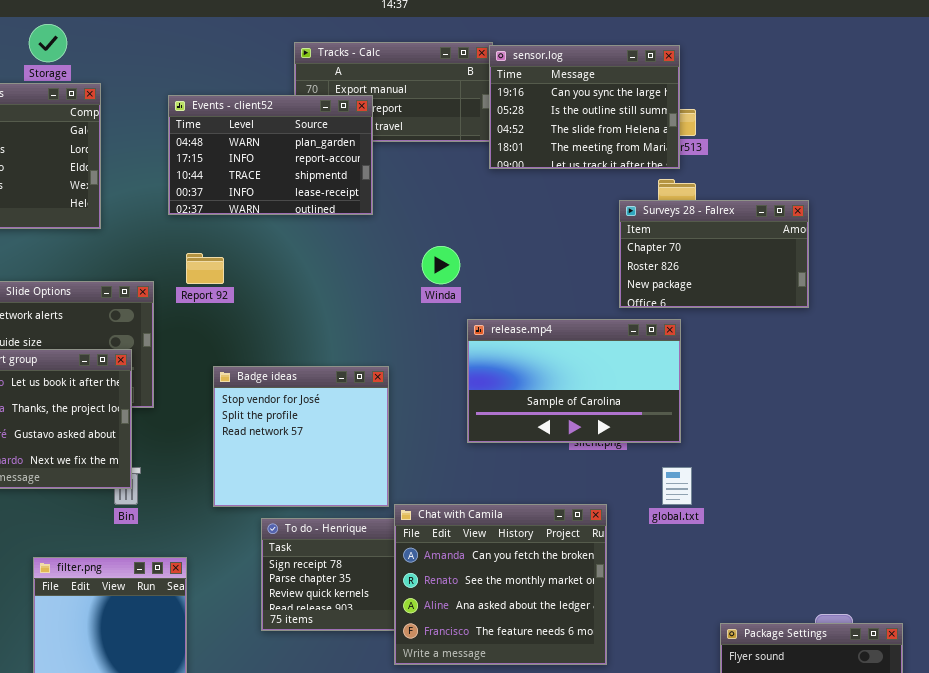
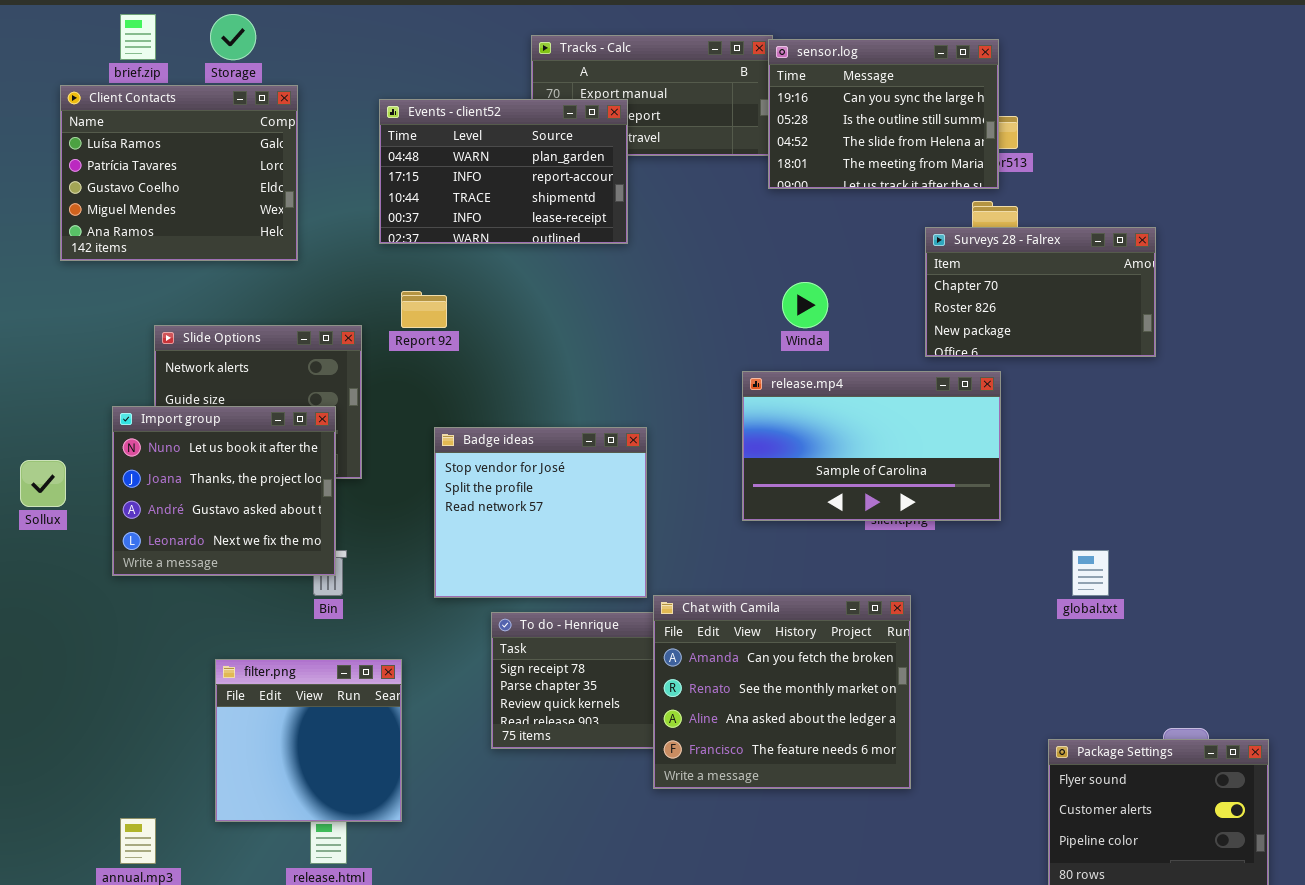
Winda: [422,246,460,284] -> [782,282,828,328], moved
global.txt: [662,467,692,505] -> [1072,550,1109,596], moved

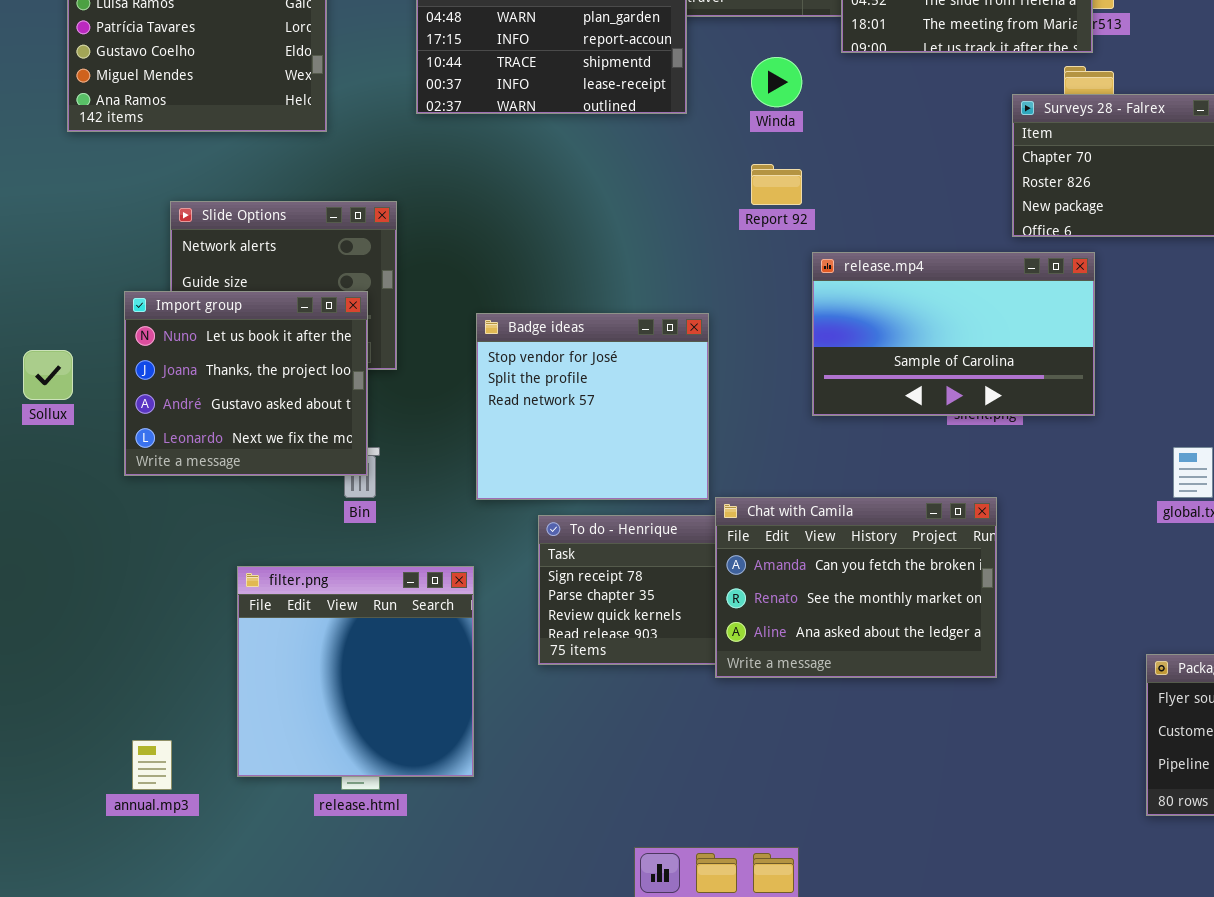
Winda: [782,282,828,328] -> [751,57,802,107], moved
Report 92: [401,291,447,328] -> [751,164,802,205], moved
Chat with Camila: [653,595,911,789] -> [715,497,997,678], resized
filter.png: [215,659,402,822] -> [237,566,474,777], resized

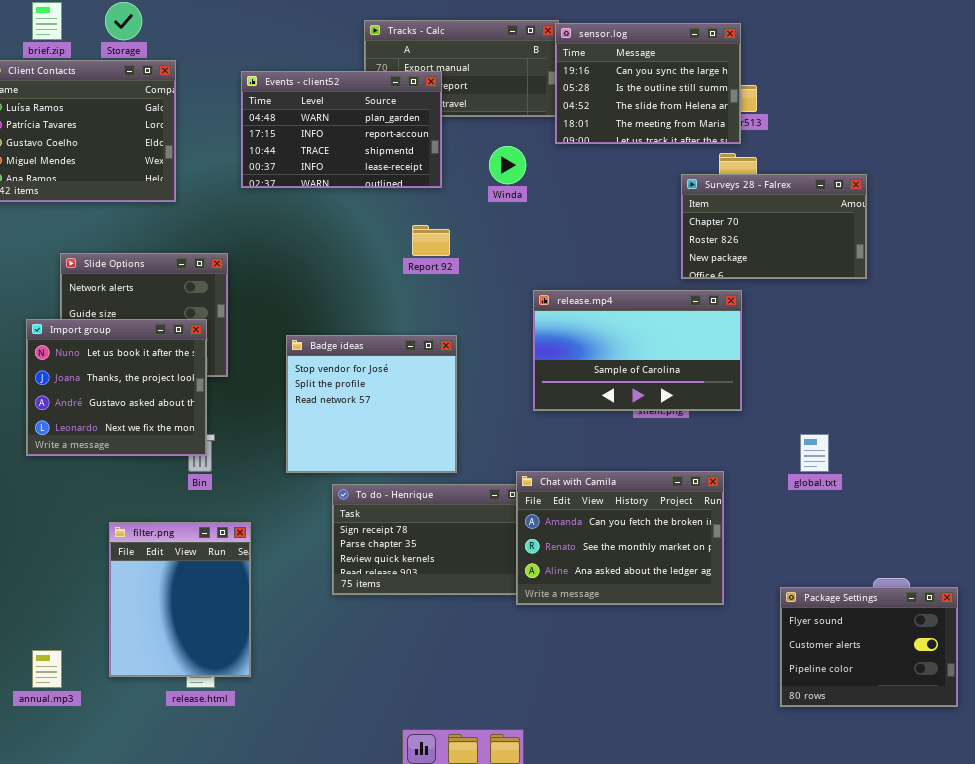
Report 92: [751,164,802,205] -> [412,225,450,256], moved
Chat with Camila: [715,497,997,678] -> [516,471,724,605], moved
filter.png: [237,566,474,777] -> [109,522,251,677], resized

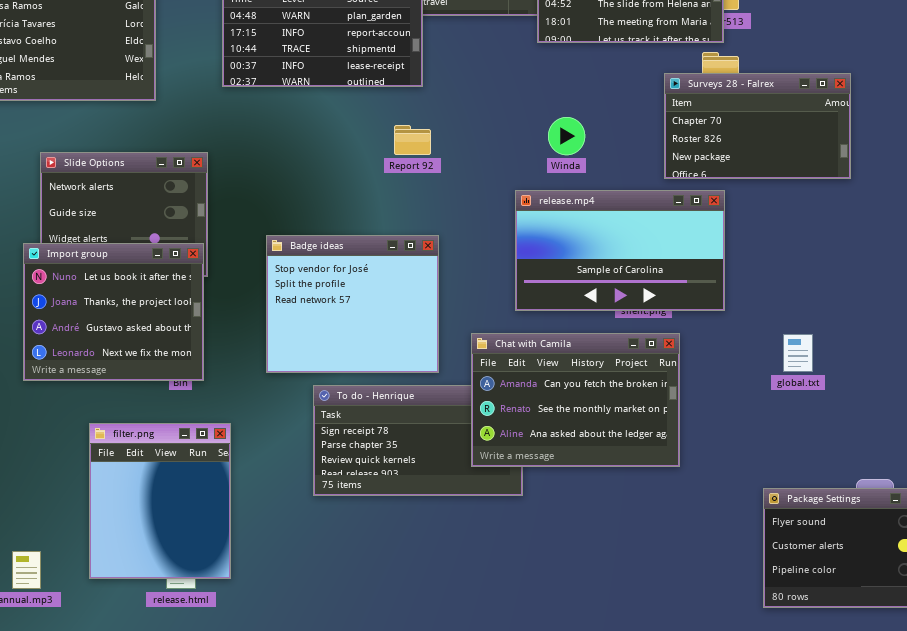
Winda: [489,146,526,184] -> [548,117,585,155], moved
Import group: [26,319,207,456] -> [23,243,204,381], moved
Chat with Camila: [516,471,724,605] -> [471,333,680,467], moved

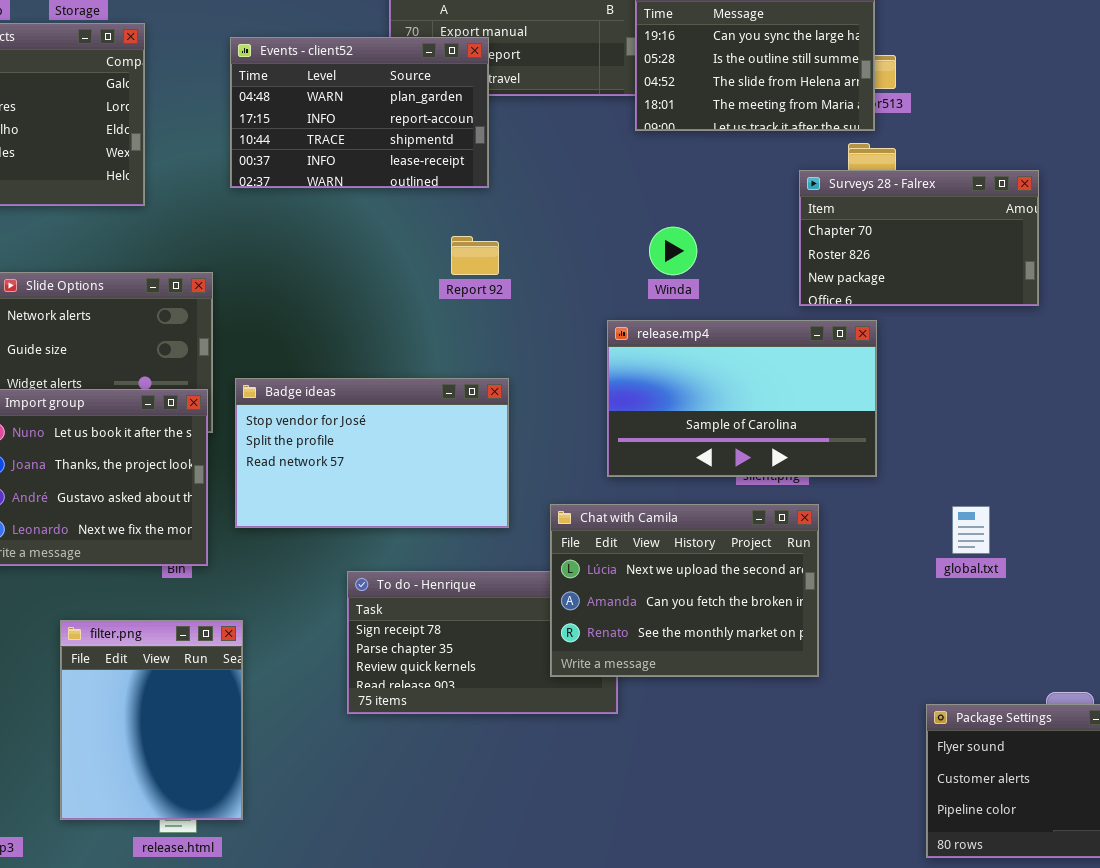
Badge ideas: [266,235,439,373] -> [235,378,509,528], resized
Chat with Camila: [471,333,680,467] -> [550,504,819,677], scrolled up 1 row

